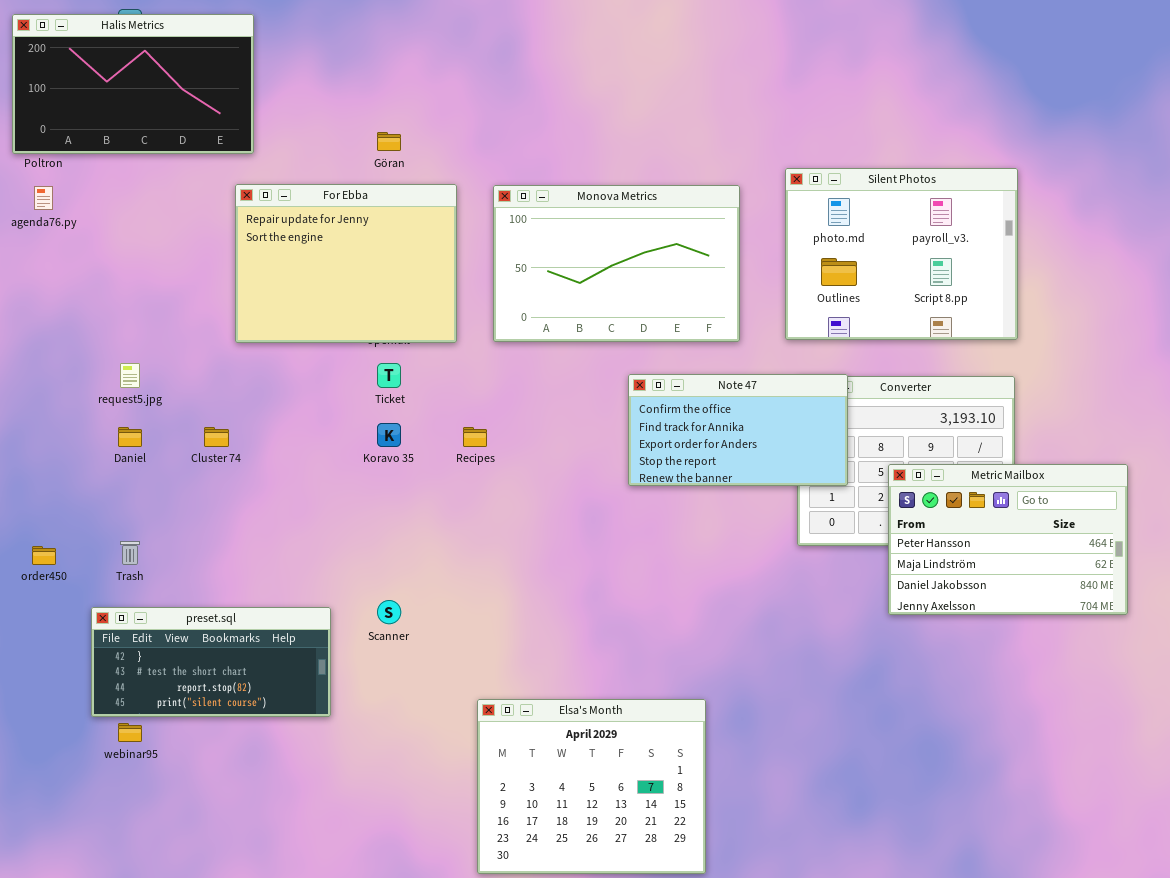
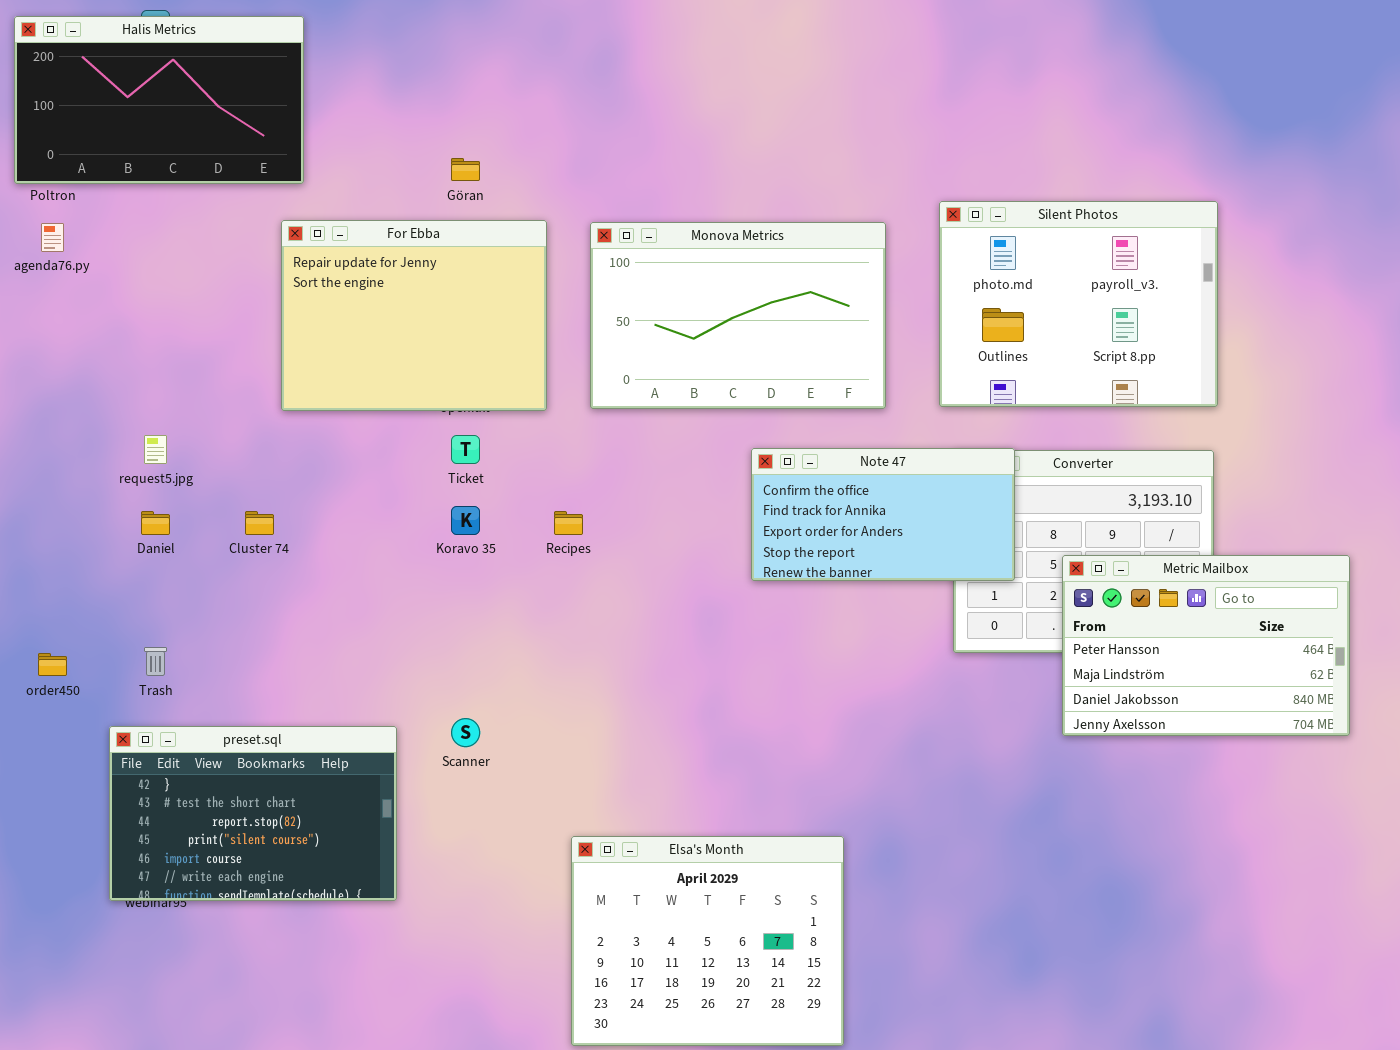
preset.sql: [91,607,331,717] -> [109,726,397,901], resized

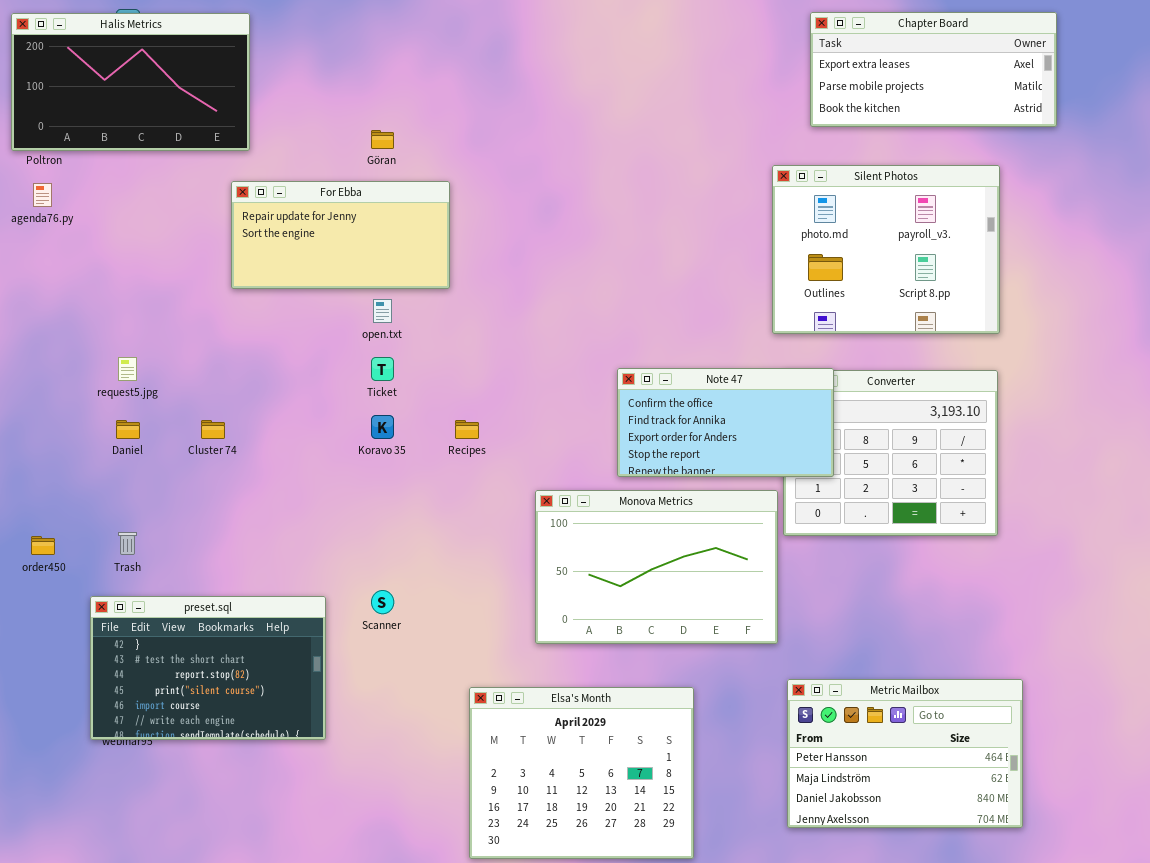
Chapter Board: none -> [810,12,1057,127], opened
For Ebba: [281,220,547,411] -> [231,181,450,289], resized
Monova Metrics: [590,222,886,409] -> [535,490,778,644], moved
Metric Mailbox: [1062,555,1350,736] -> [787,679,1023,828], moved

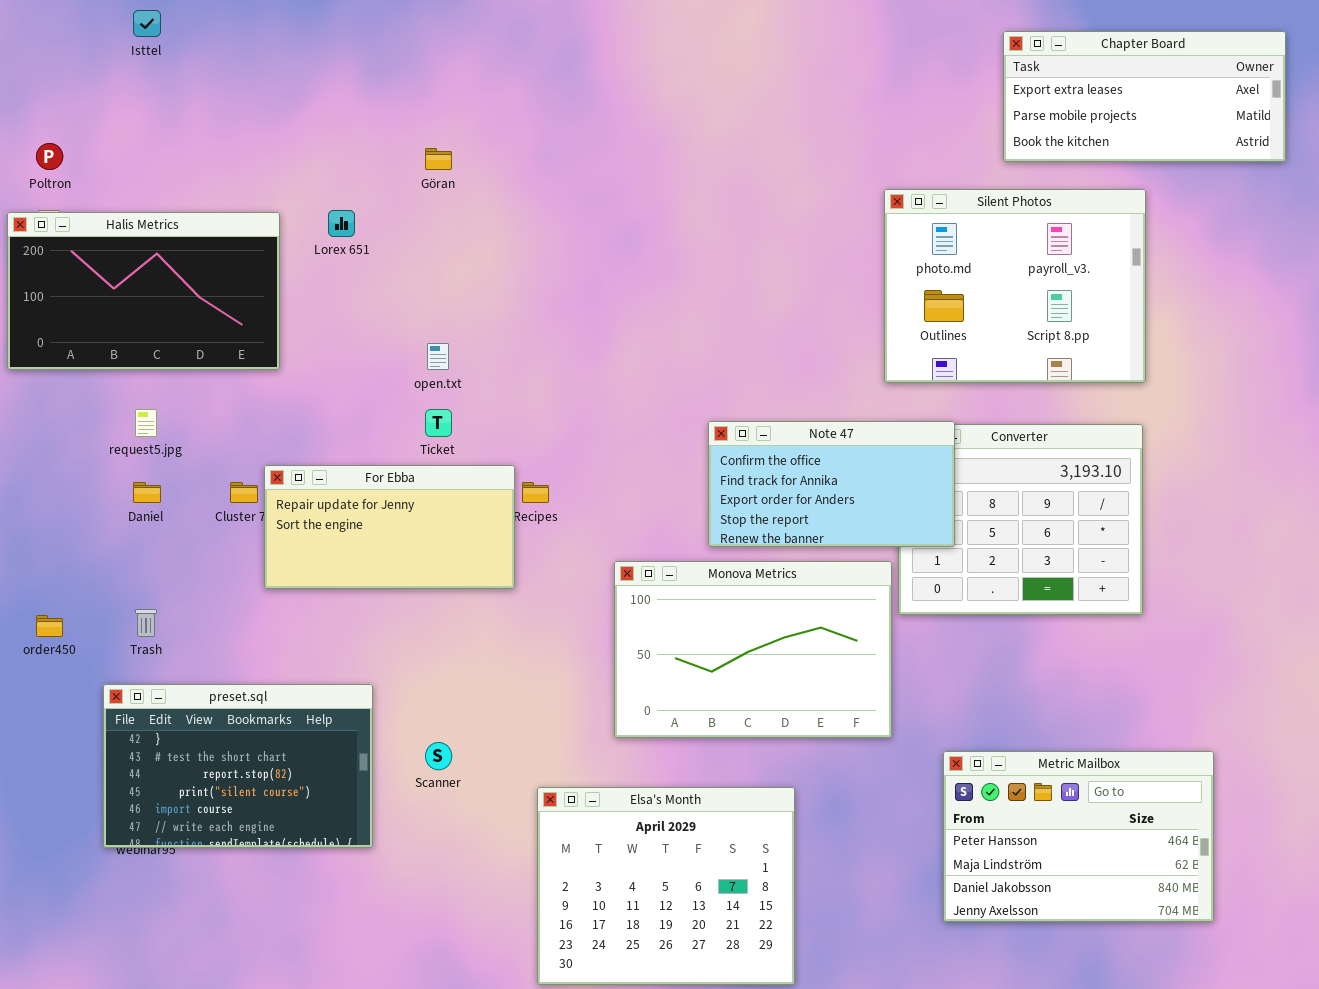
Chapter Board: [810,12,1057,127] -> [1003,31,1286,162], moved
Halis Metrics: [11,13,250,151] -> [7,212,280,370], moved
For Ebba: [231,181,450,289] -> [264,465,515,589], moved
Scanner: [371,590,394,614] -> [425,742,452,770], moved
Metric Mailbox: [787,679,1023,828] -> [943,751,1214,922], moved

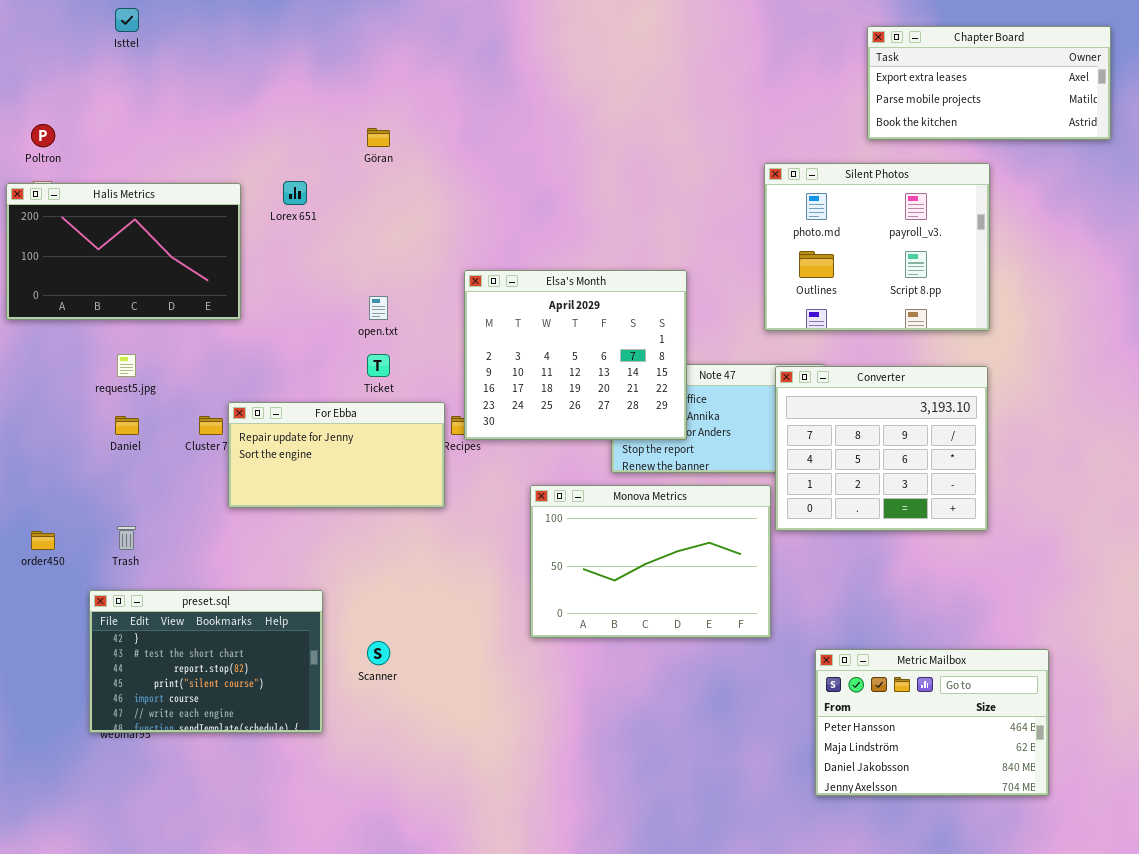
Converter: [898,424,1143,615] -> [775,366,988,531], raised
Elsa's Month: [537,787,795,985] -> [464,270,687,440], moved

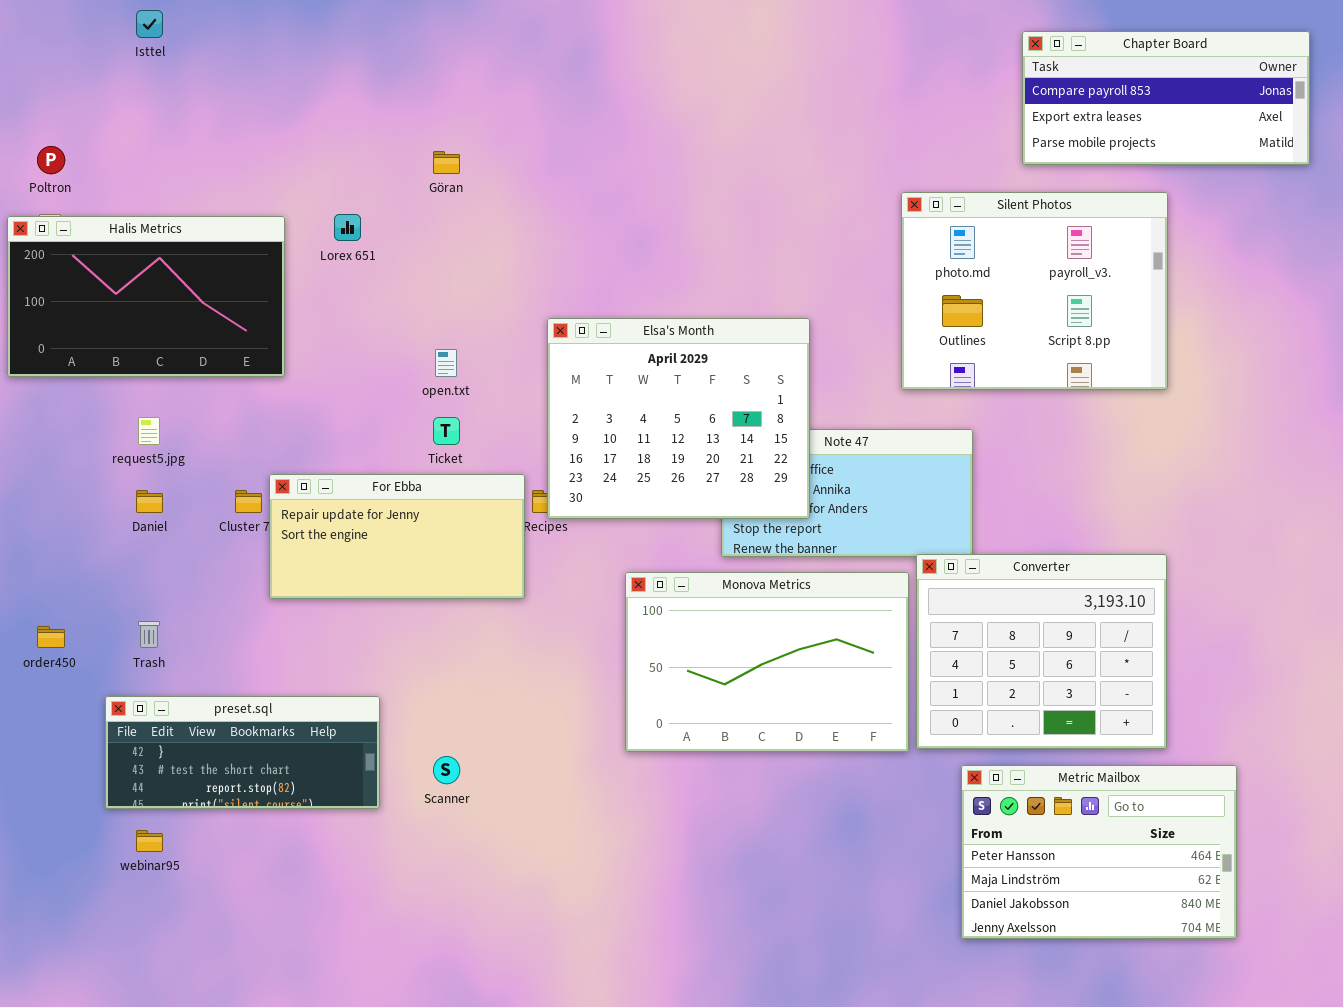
Chapter Board: [867,26,1111,140] -> [1022,31,1310,165], scrolled up 1 row
Converter: [775,366,988,531] -> [916,554,1167,749], moved
preset.sql: [89,590,323,733] -> [105,696,380,809], resized

